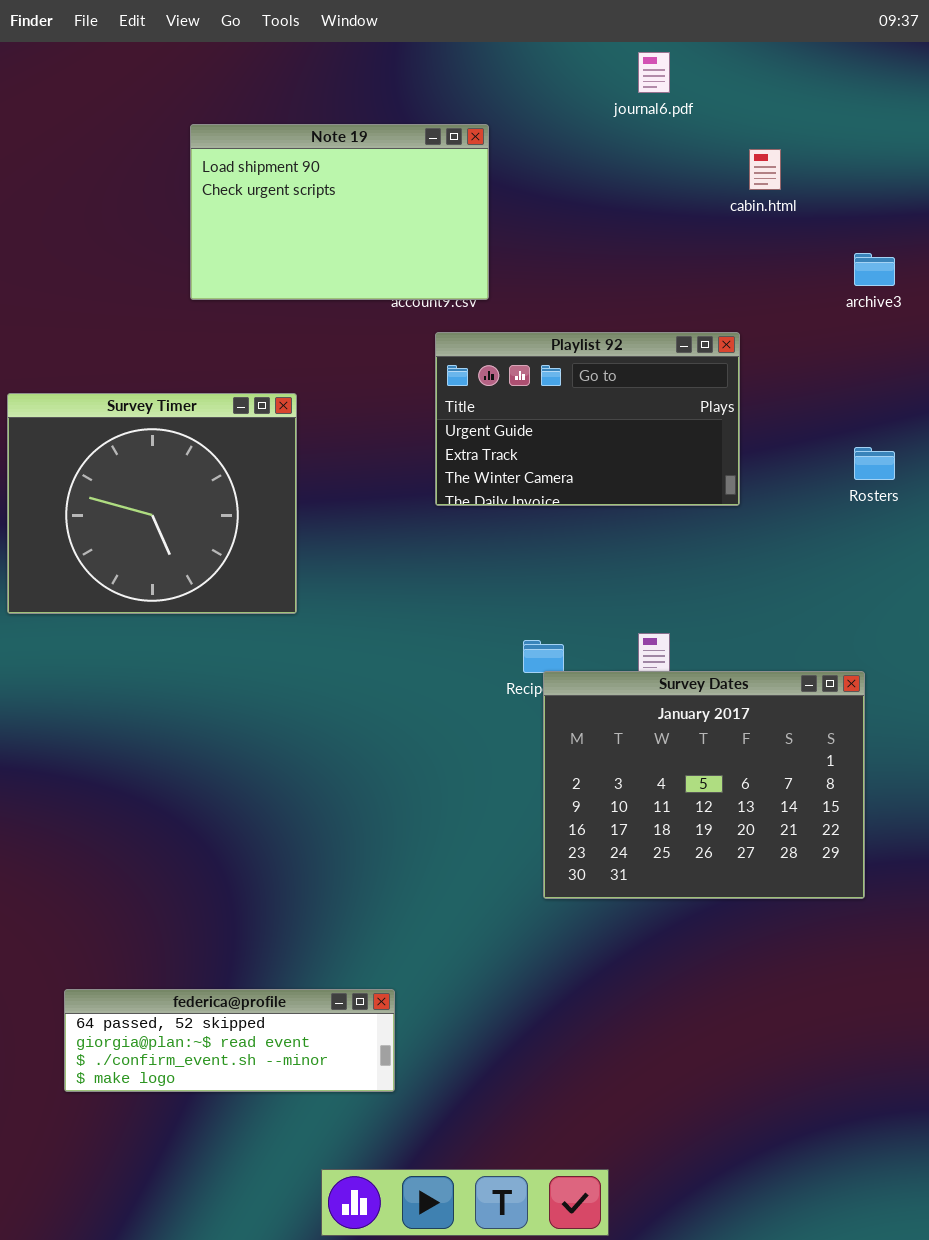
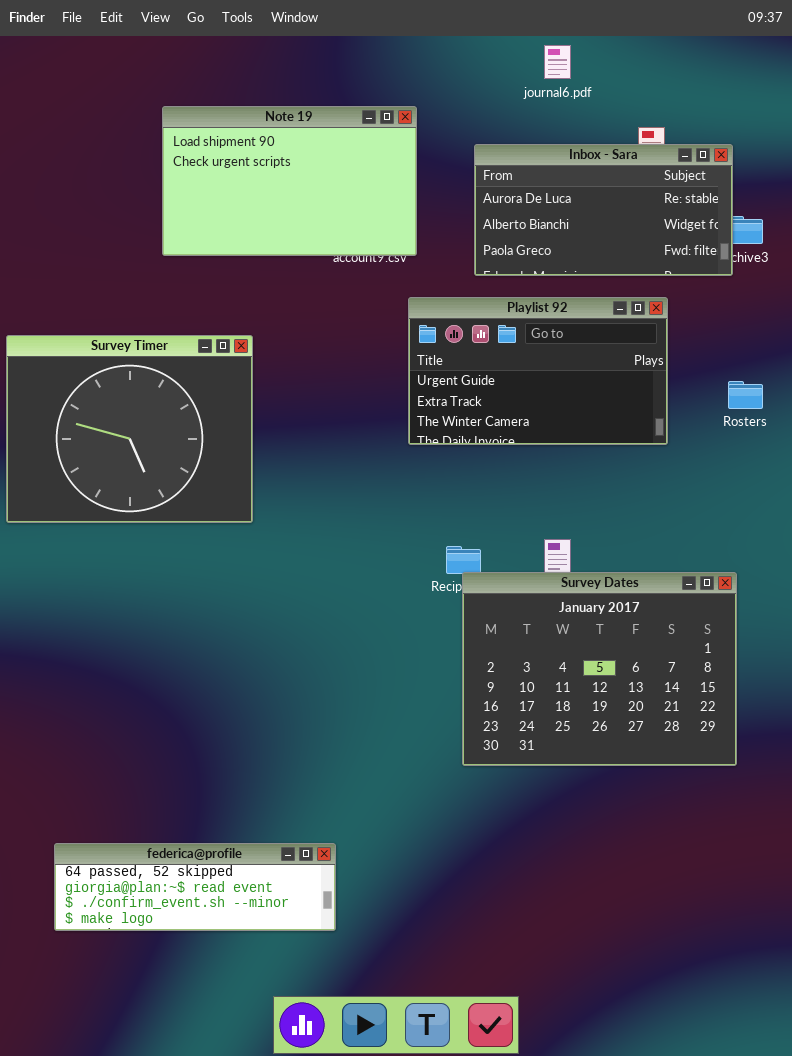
Inbox - Sara: none -> [474,144,733,276], opened
Playlist 92: [435,332,740,506] -> [408,297,668,445], moved

